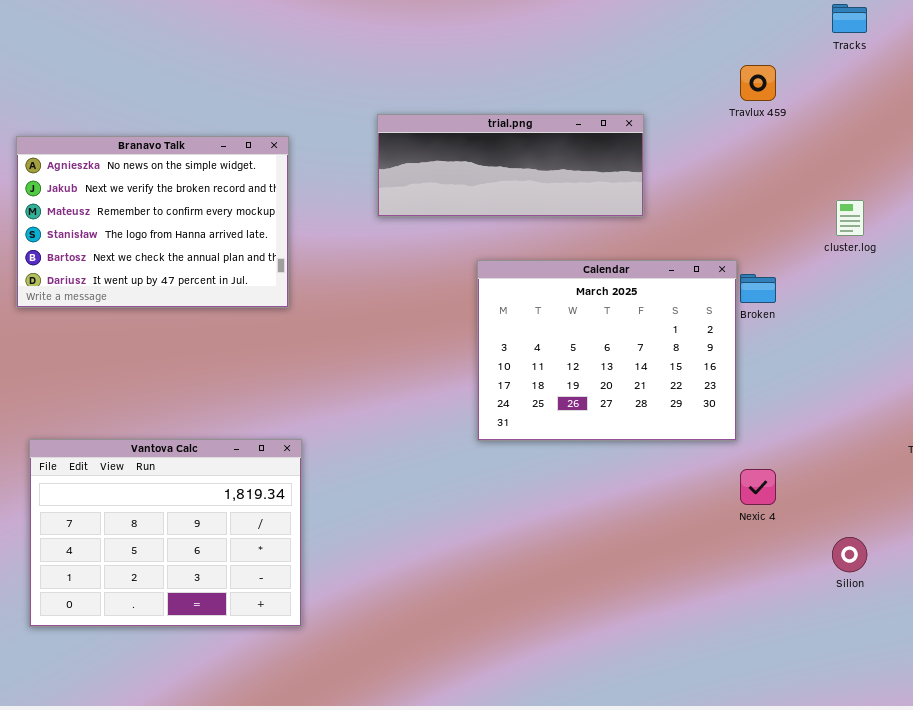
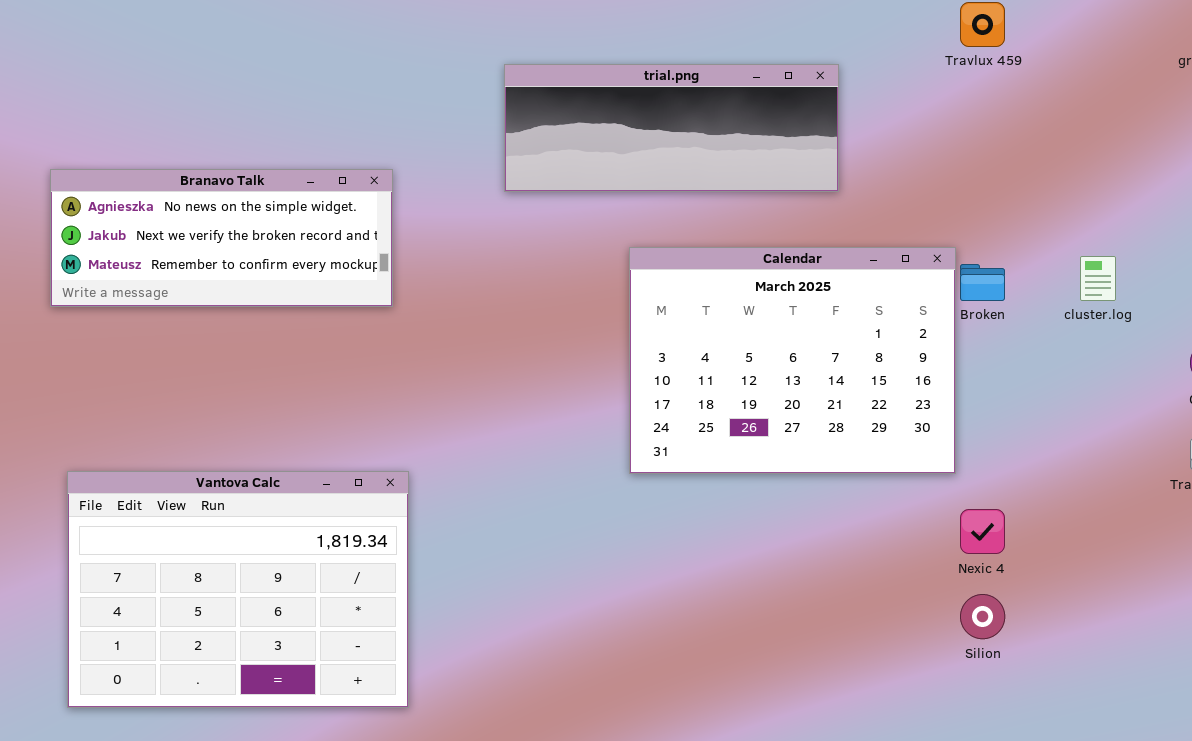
Branavo Talk: [16,136,289,308] -> [50,169,393,307], resized
cluster.log: [836,200,864,236] -> [1080,256,1116,301], moved
Silion: [832,537,867,572] -> [960,594,1005,639], moved

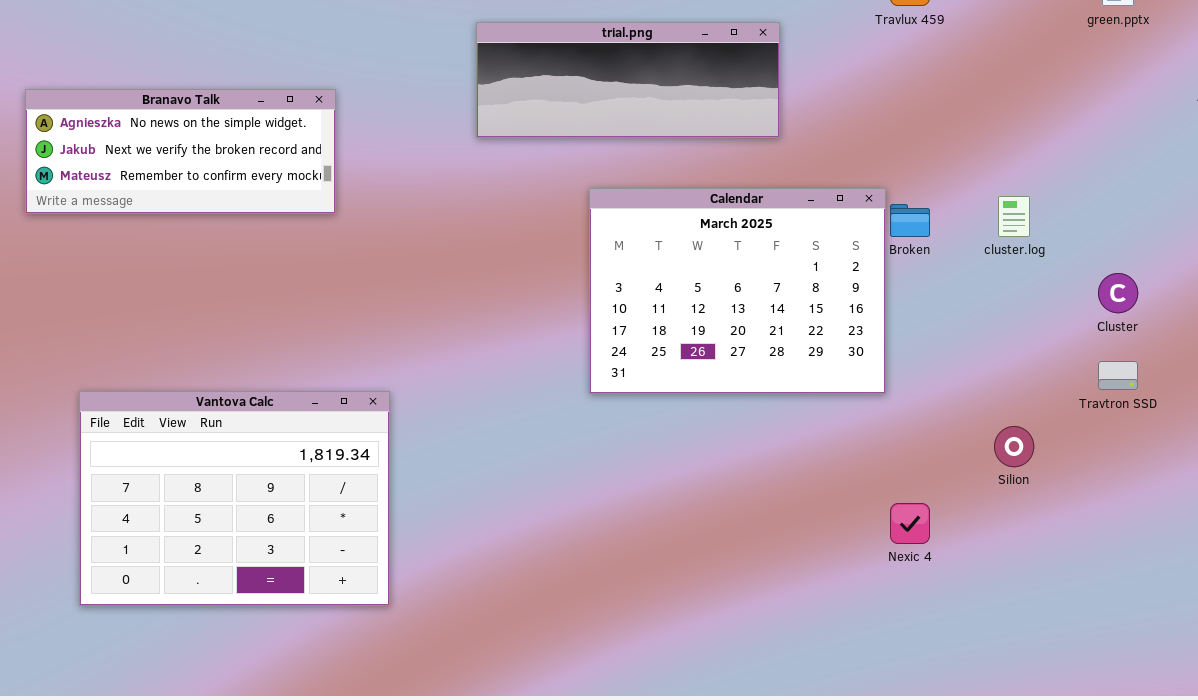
Branavo Talk: [50,169,393,307] -> [25,89,336,214], moved
Nexic 4: [960,509,1005,554] -> [890,503,930,544], moved
Silion: [960,594,1005,639] -> [994,426,1034,467], moved

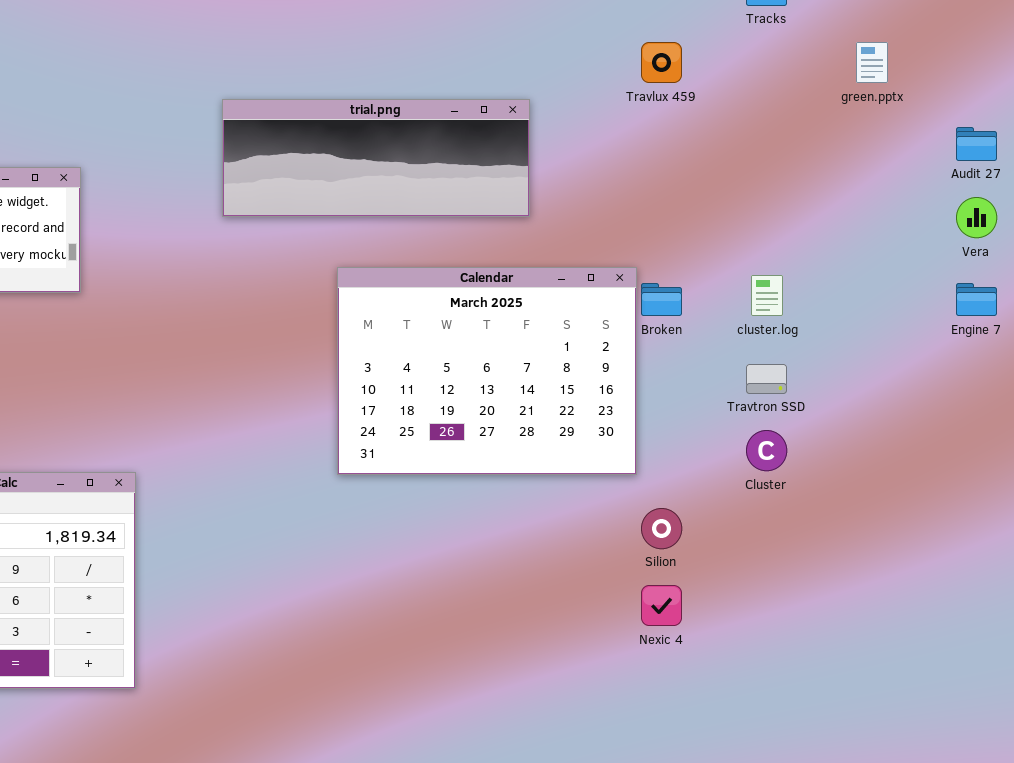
Cluster: [1098,273,1138,313] -> [746,430,787,471], moved
Travtron SSD: [1098,361,1138,390] -> [746,364,787,394], moved
Silion: [994,426,1034,467] -> [641,508,682,549], moved

